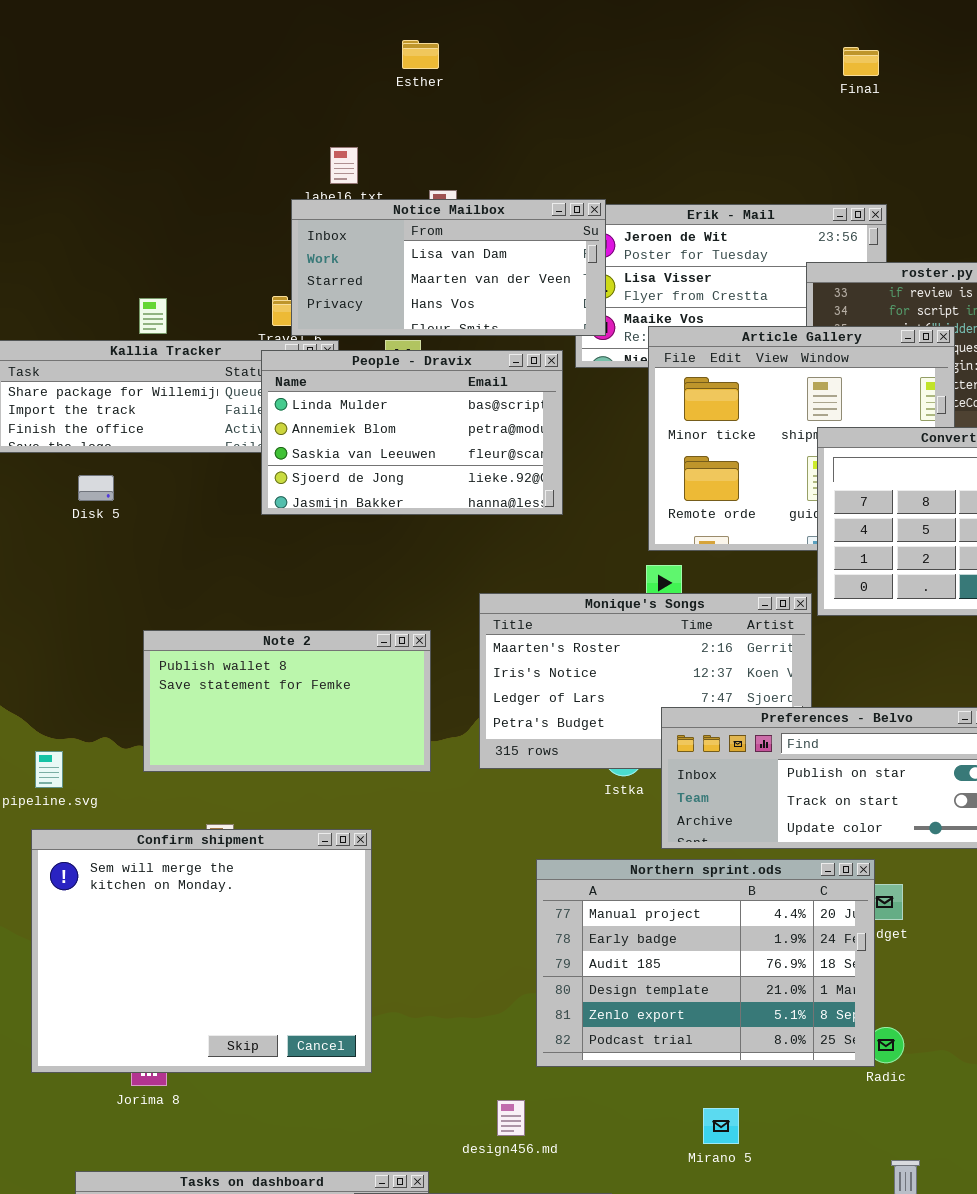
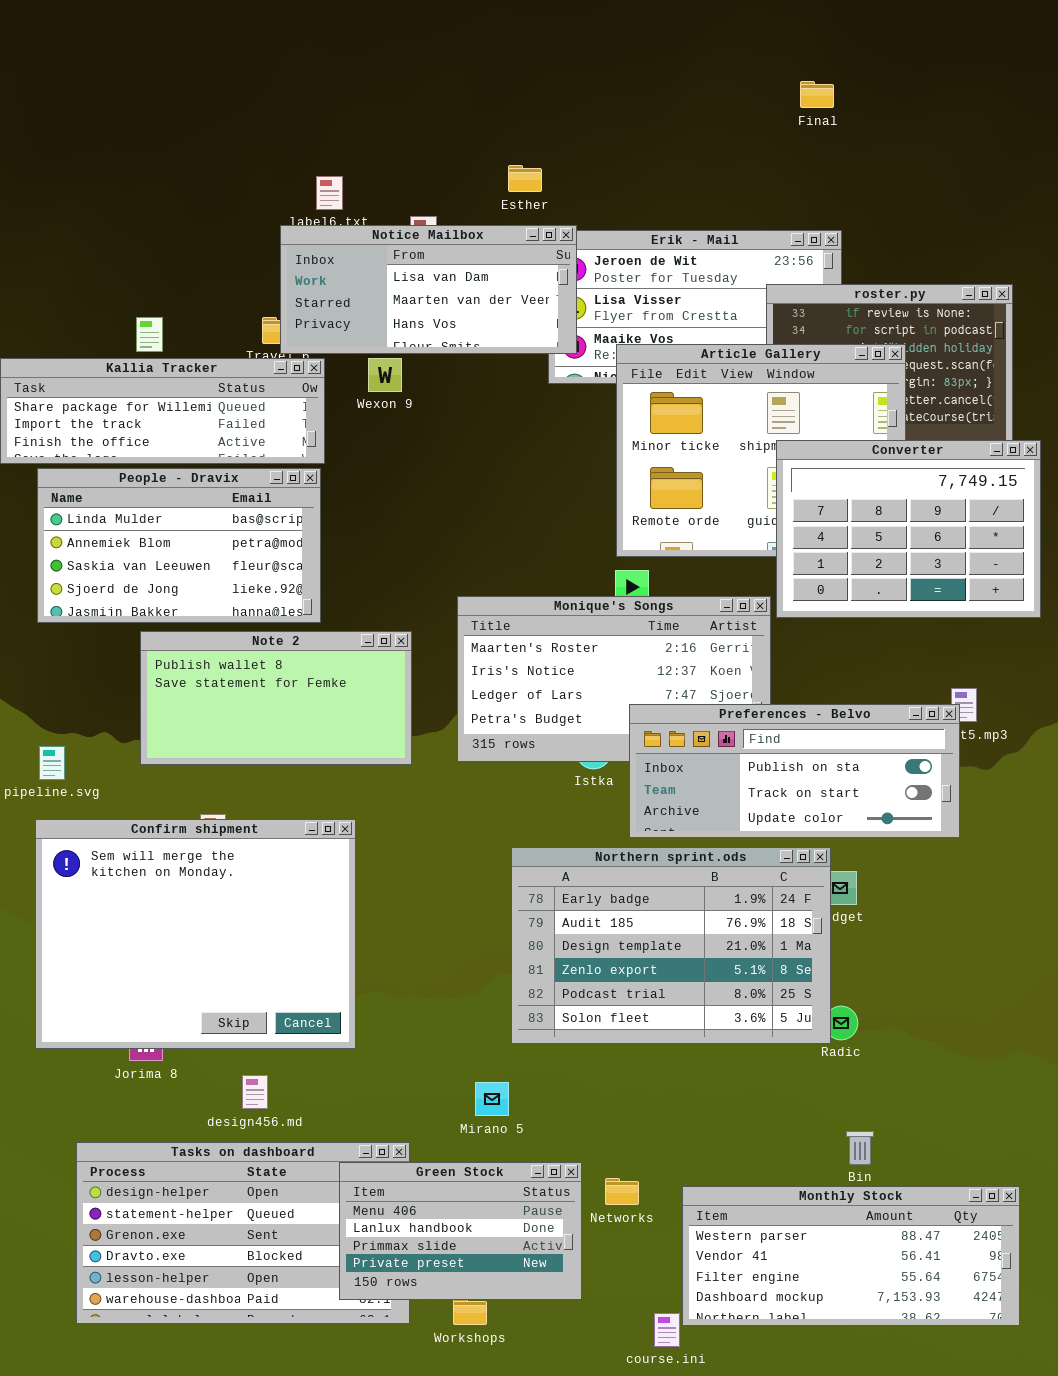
Esther: [402,40,439,69] -> [508,165,542,192], moved
People - Dravix: [261,350,563,515] -> [37,468,321,623], moved
Northern sprint.ods: [536,859,875,1067] -> [511,847,831,1044], scrolled down 1 row
design456.md: [497,1100,525,1136] -> [242,1075,268,1109], moved
Mirano 5: [703,1108,739,1144] -> [475,1082,509,1116], moved

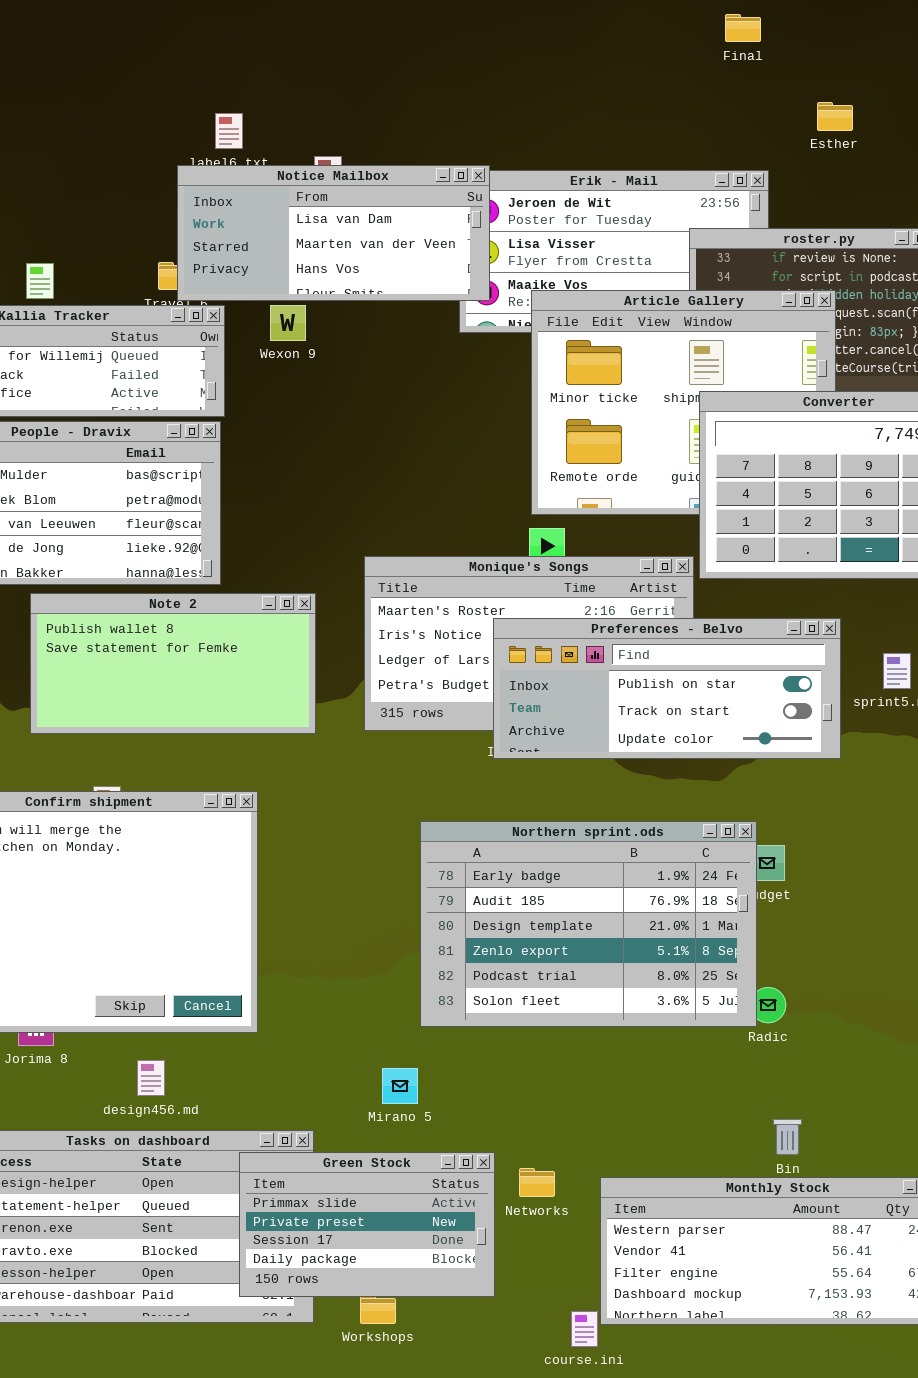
Esther: [508,165,542,192] -> [817,102,853,131], moved
Preferences - Belvo: [629,704,960,838] -> [493,618,841,759], moved
Green Stock: [339,1162,582,1300] -> [239,1152,495,1297], scrolled down 2 rows

